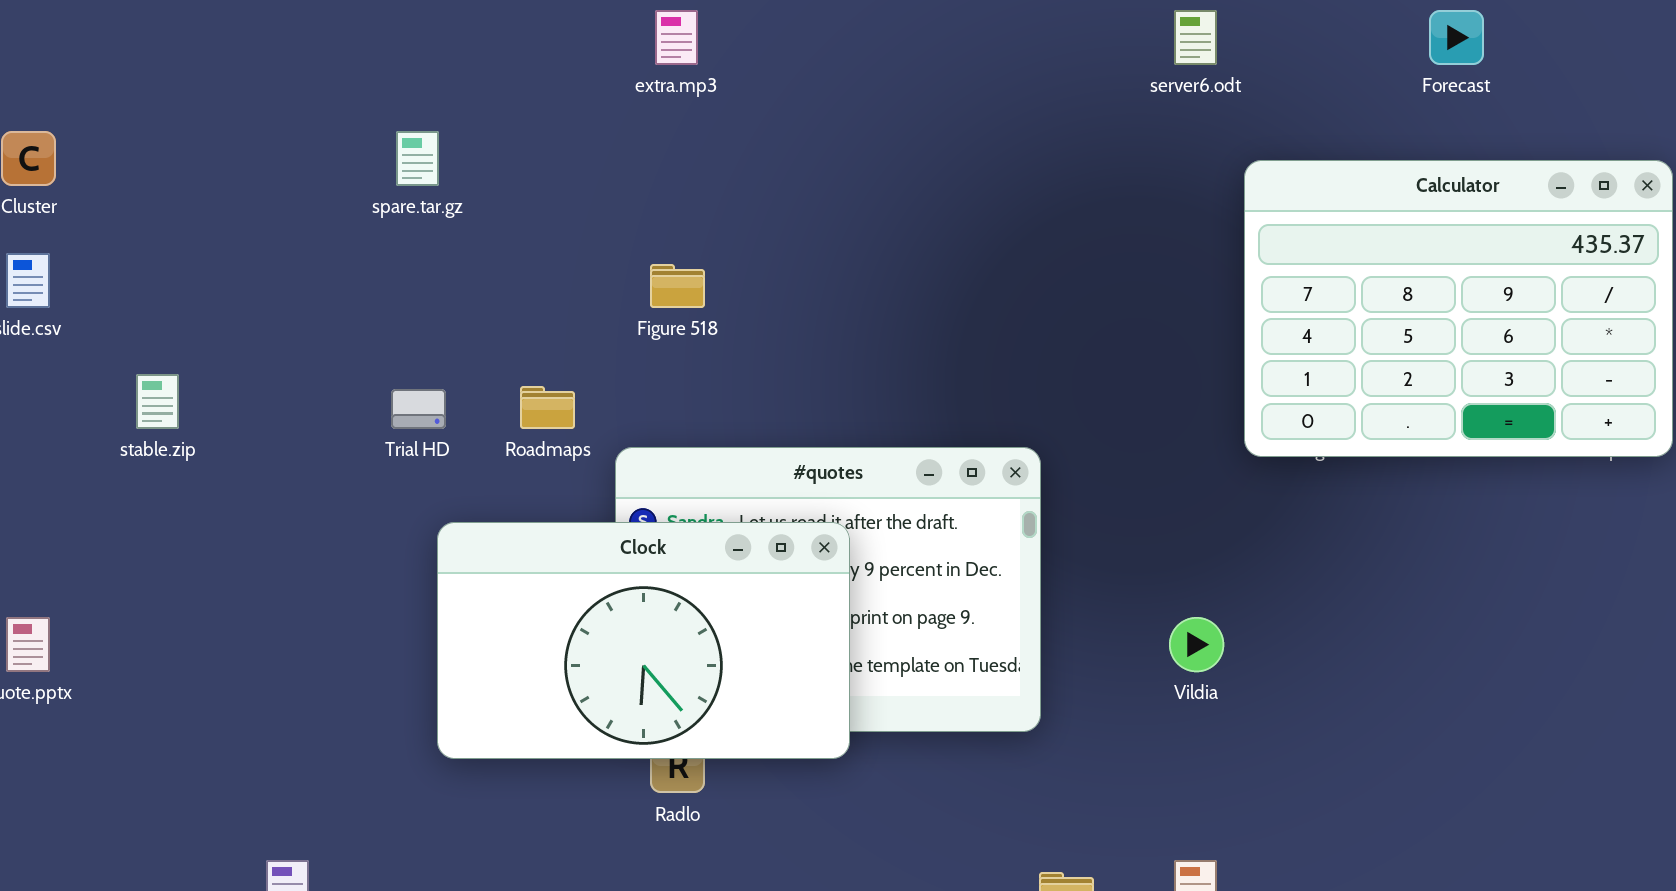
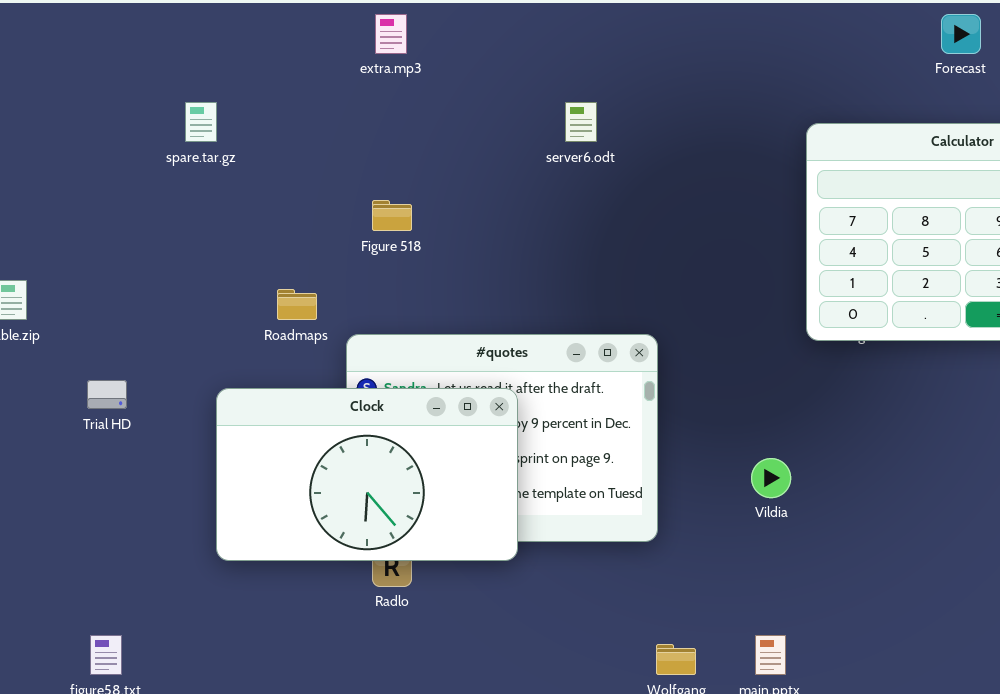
server6.odt: [1174,10,1217,65] -> [565,102,597,142], moved
Trial HD: [391,389,446,429] -> [87,380,127,409], moved

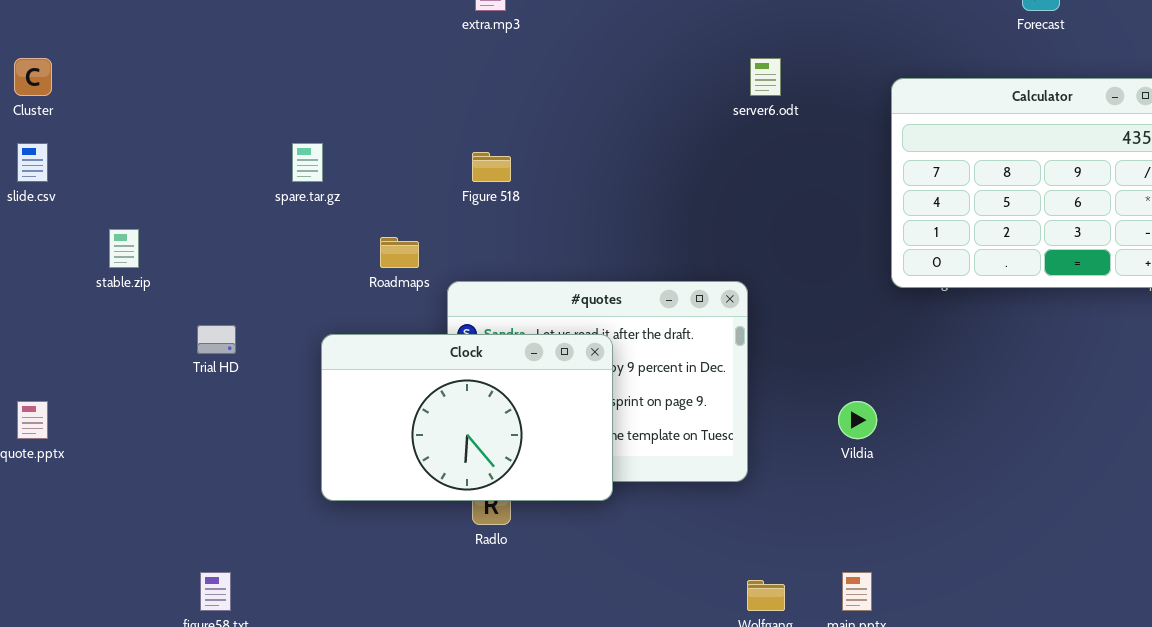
spare.tar.gz: [185,102,217,142] -> [292,143,323,182], moved
server6.odt: [565,102,597,142] -> [750,58,781,96], moved

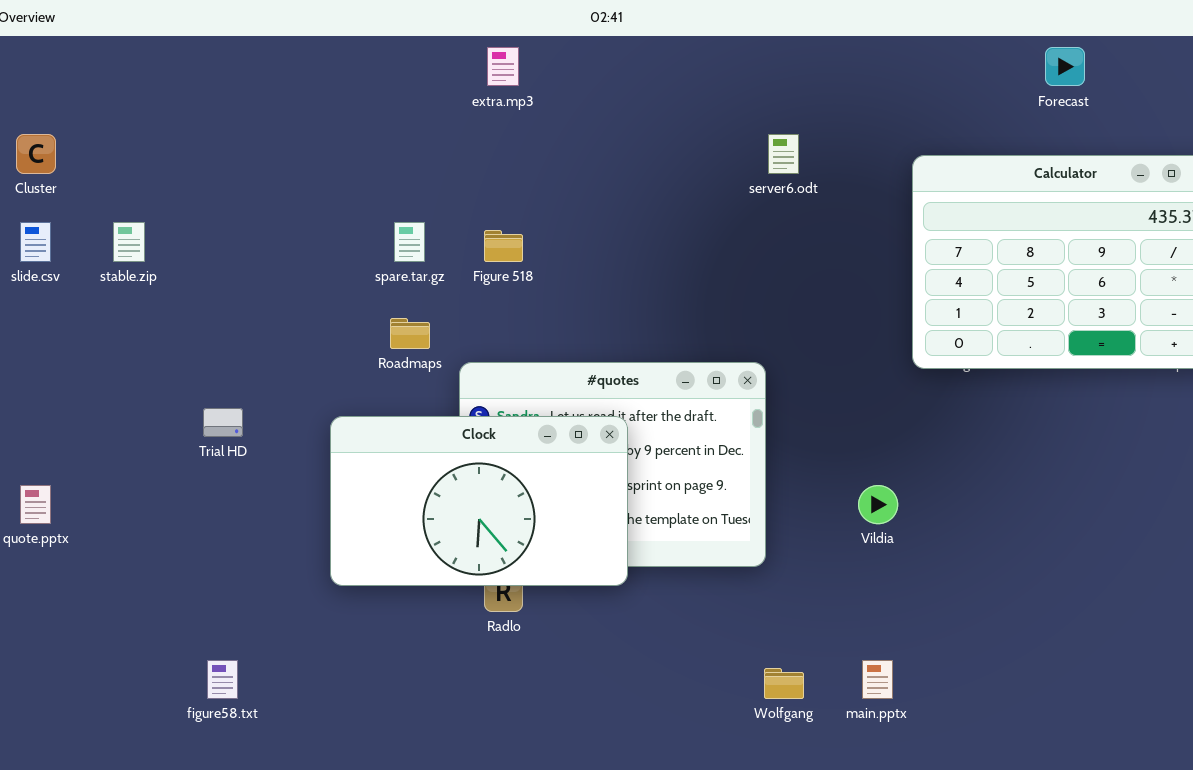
spare.tar.gz: [292,143,323,182] -> [394,222,425,262], moved
stable.zip: [109,229,139,268] -> [113,222,145,262], moved

